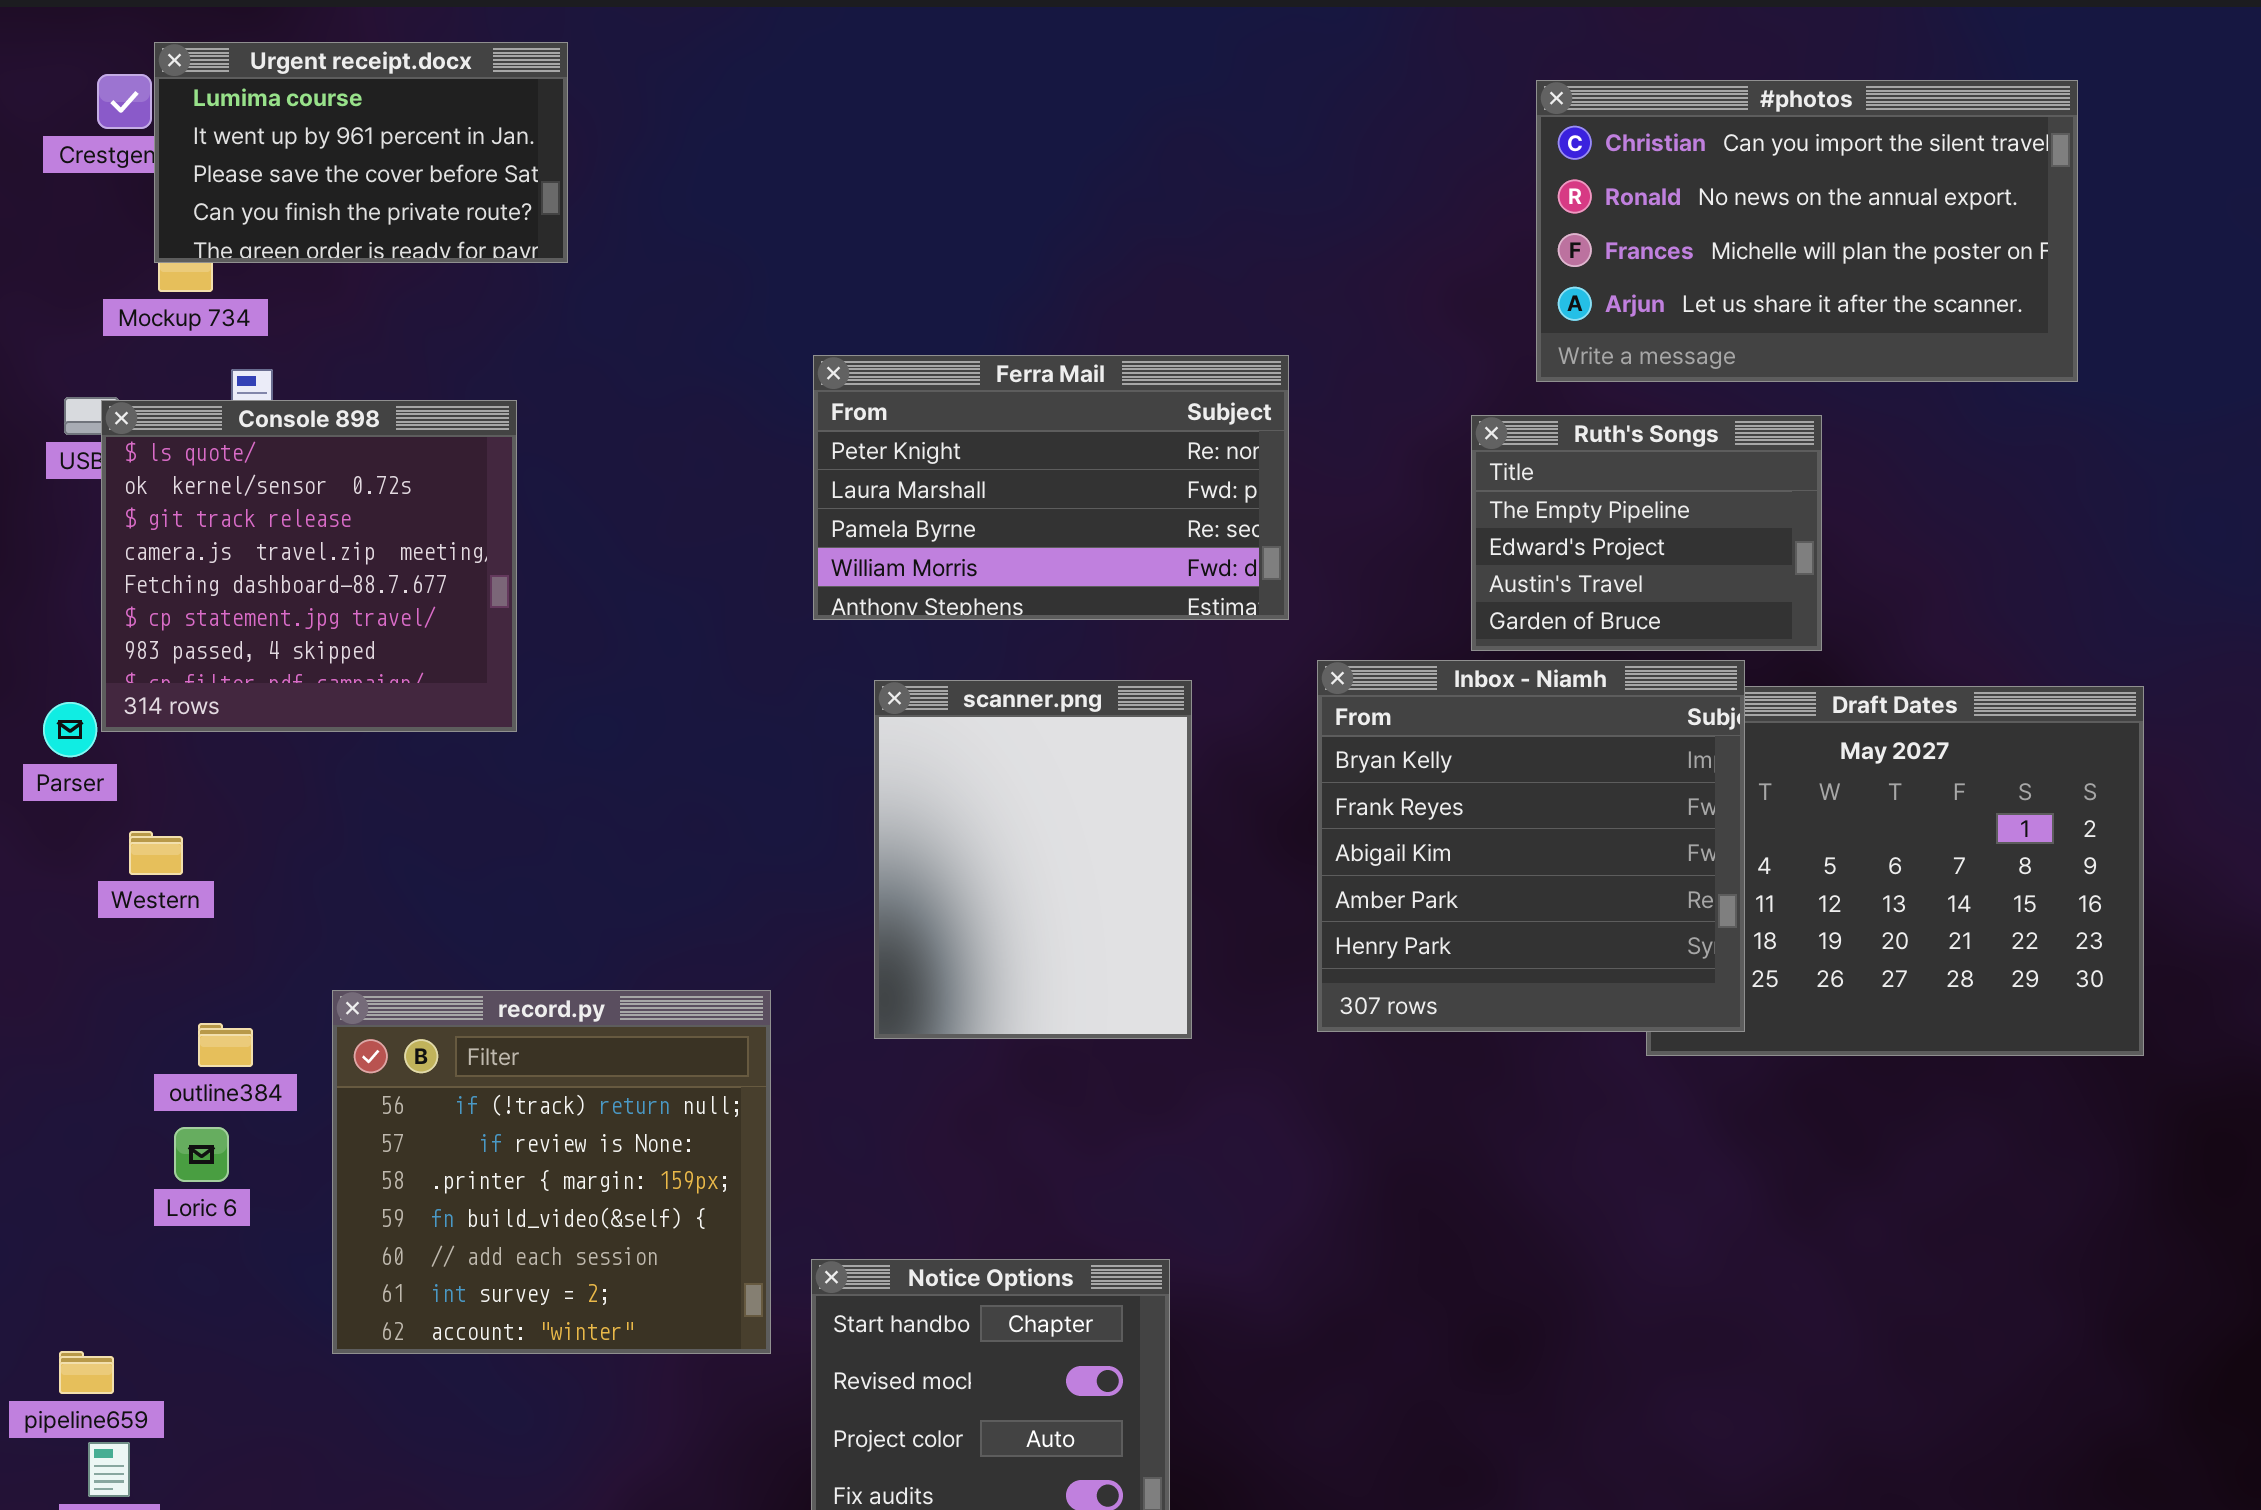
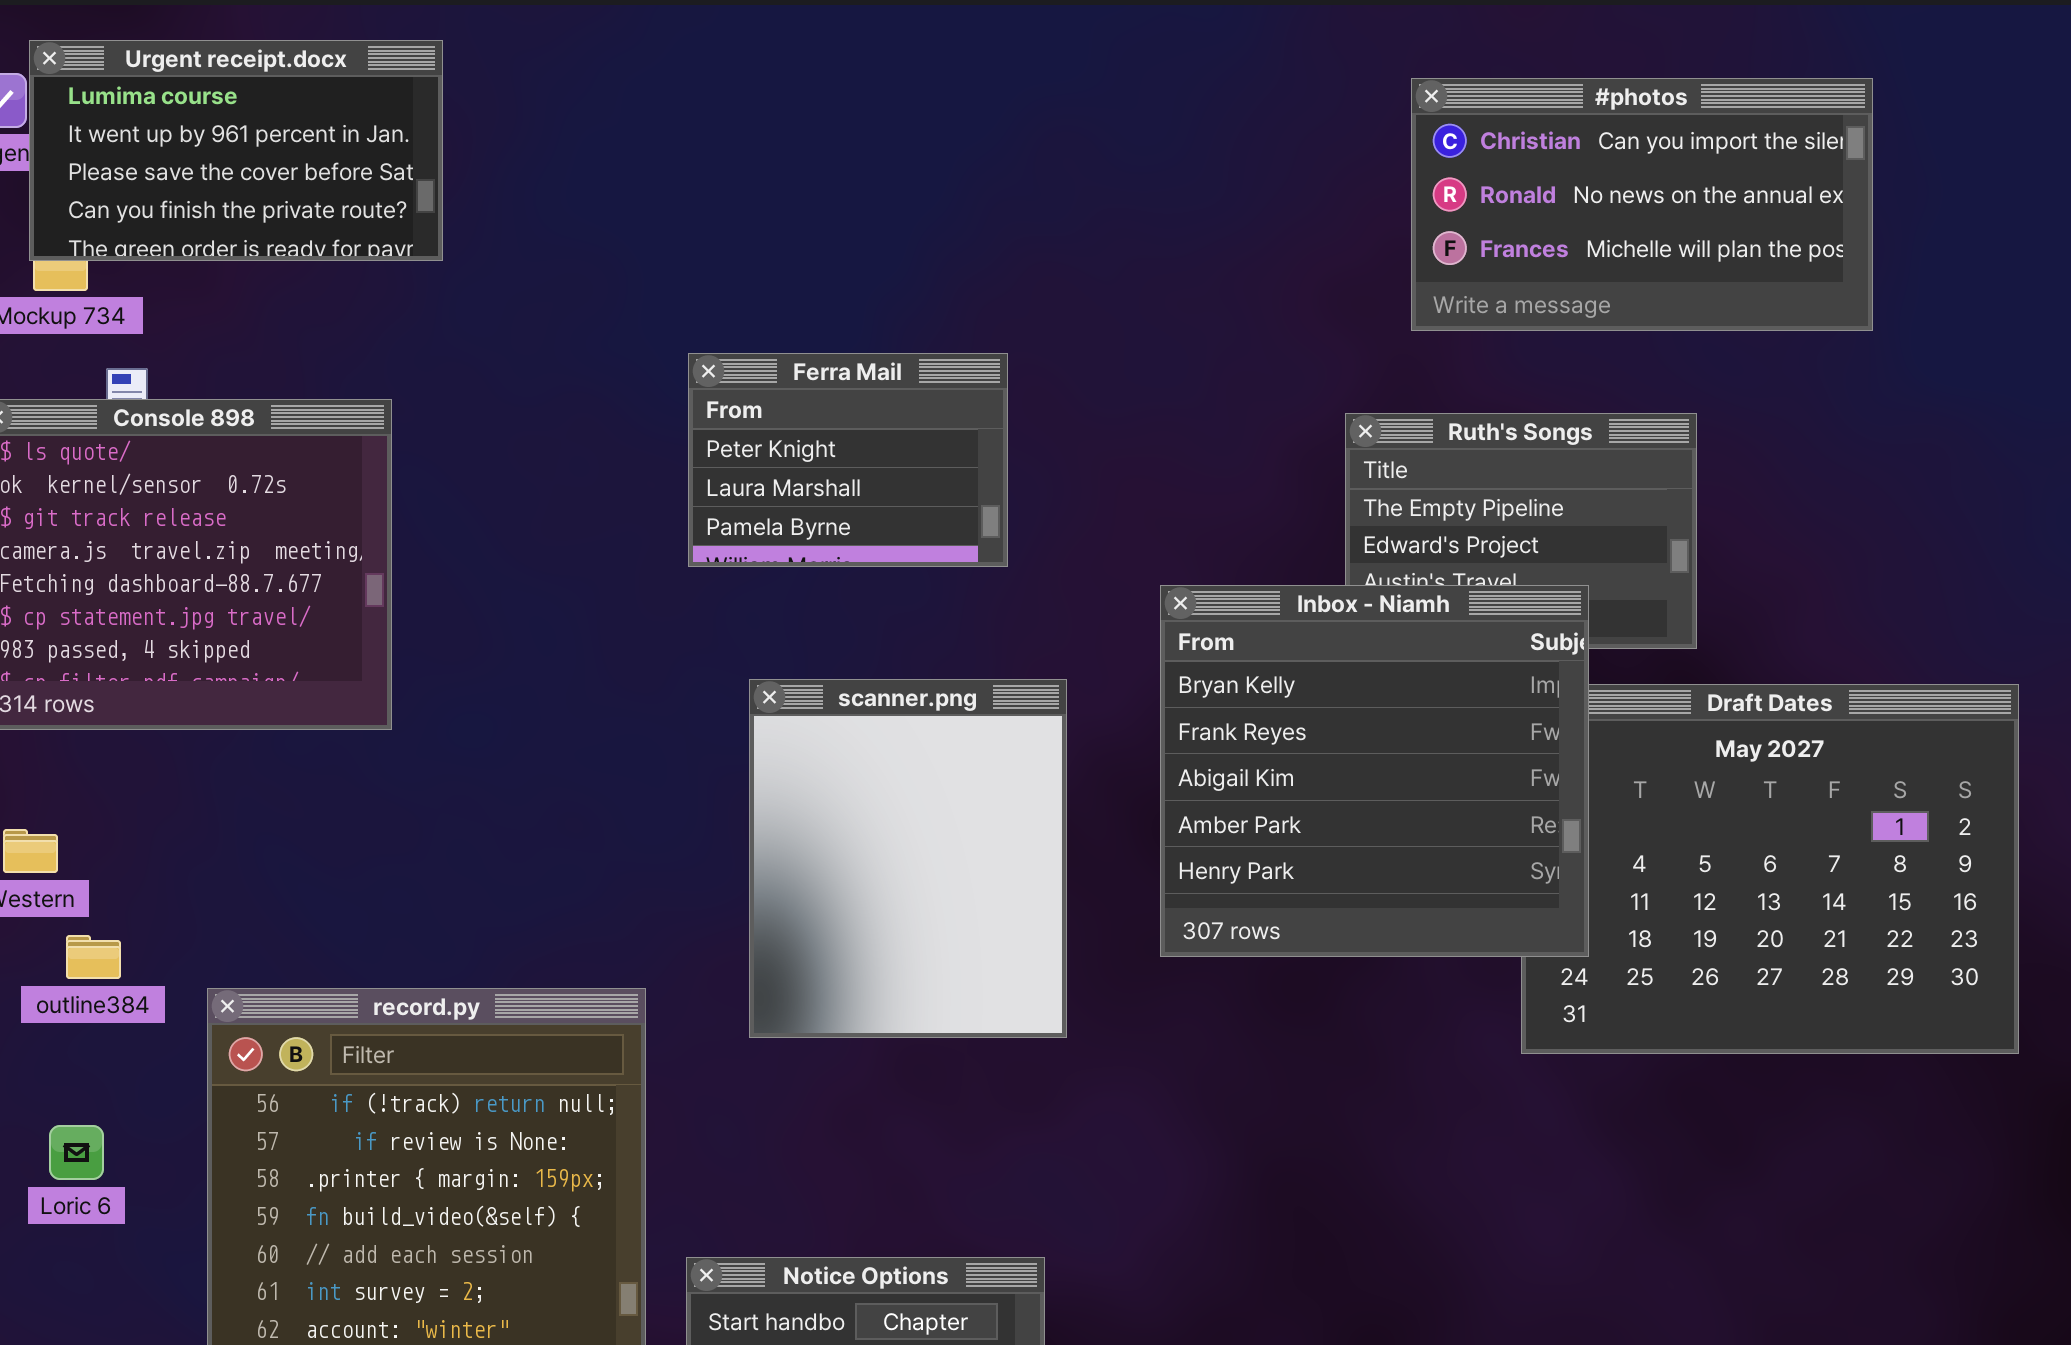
#photos: [1536,80,2078,382] -> [1411,78,1873,331], resized
Ferra Mail: [813,355,1289,620] -> [688,353,1008,567], resized
Inbox - Niamh: [1317,660,1745,1032] -> [1160,585,1589,957], moved
outline384: [198,1023,253,1067] -> [66,935,121,979], moved

